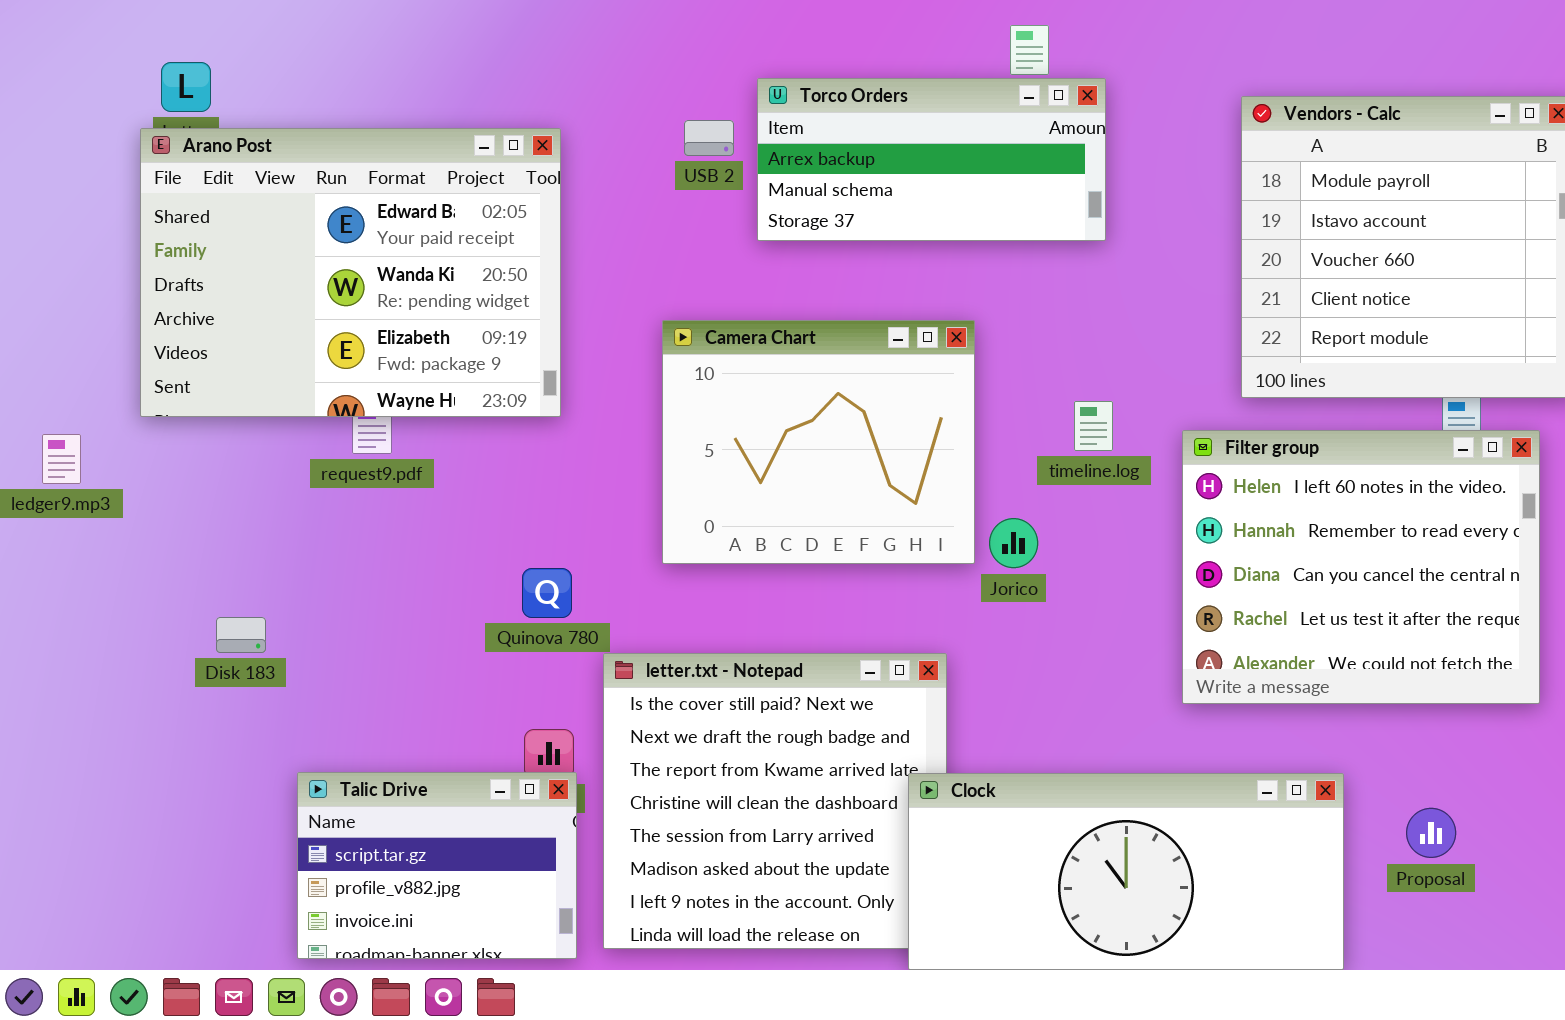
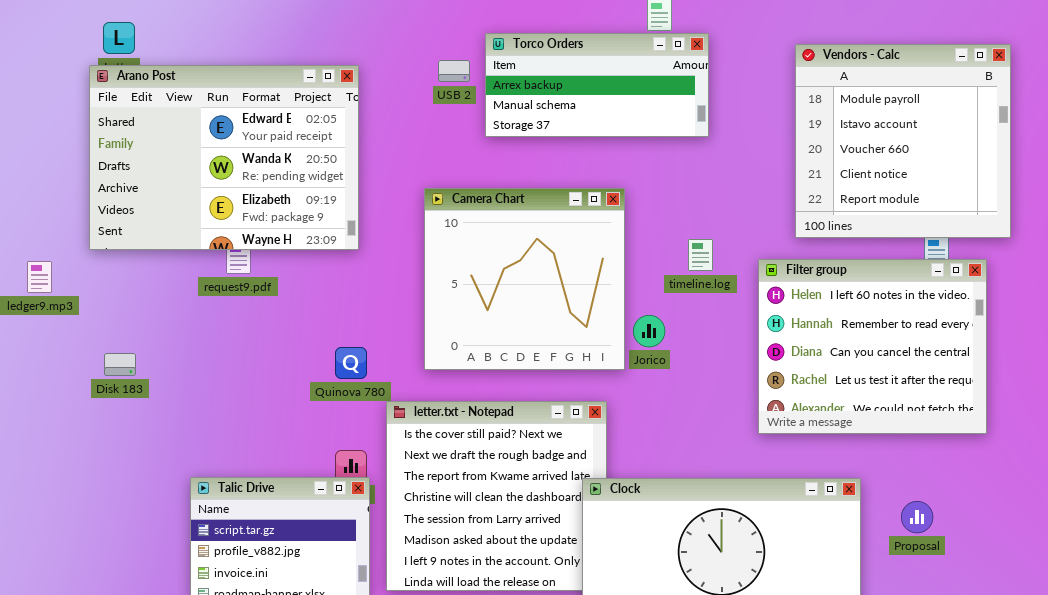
Camera Chart: [662,320,975,564] -> [424,188,625,370], resized
Disk 183: [216,617,266,653] -> [104,353,136,376], moved

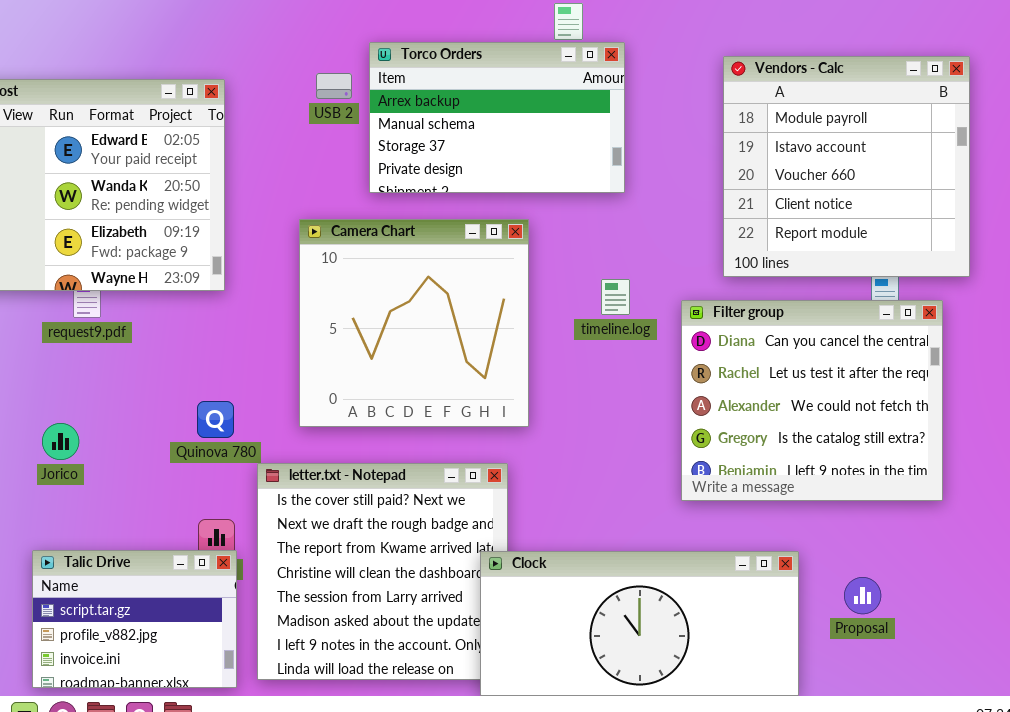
Torco Orders: [485,33,709,137] -> [369,42,625,193], resized
Filter group: [758,259,987,434] -> [681,300,943,501], scrolled down 2 rows
Jorico: [633,315,665,347] -> [42,423,79,460], moved

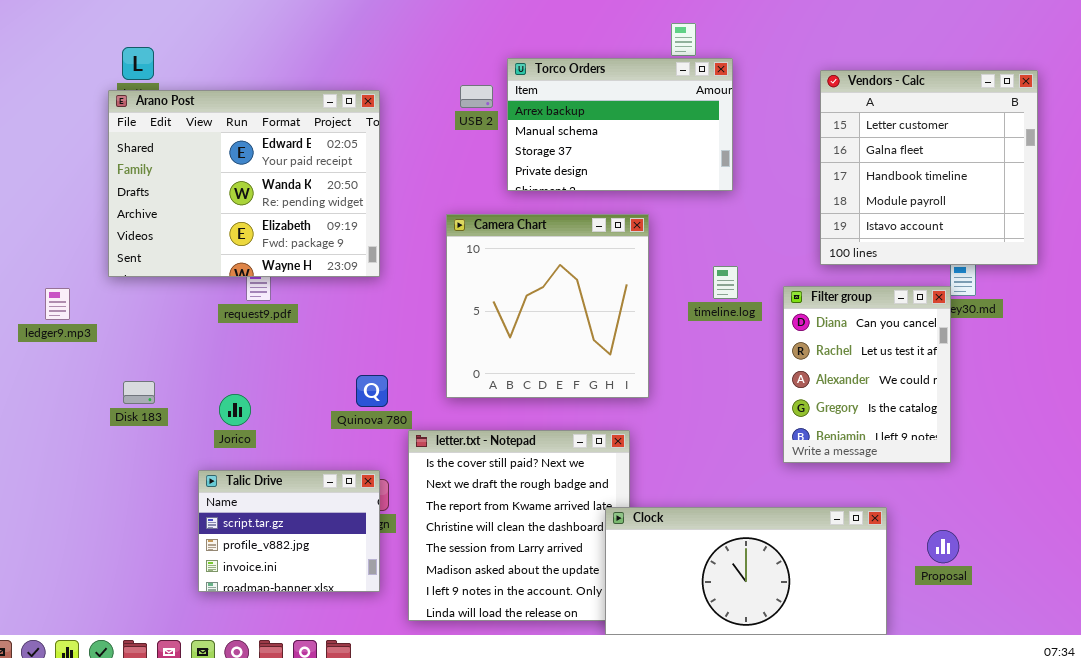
Vendors - Calc: [723,56,970,277] -> [820,70,1038,265], scrolled up 3 rows
Filter group: [681,300,943,501] -> [783,286,951,463], resized
Talic Drive: [32,550,237,688] -> [198,470,380,592], moved

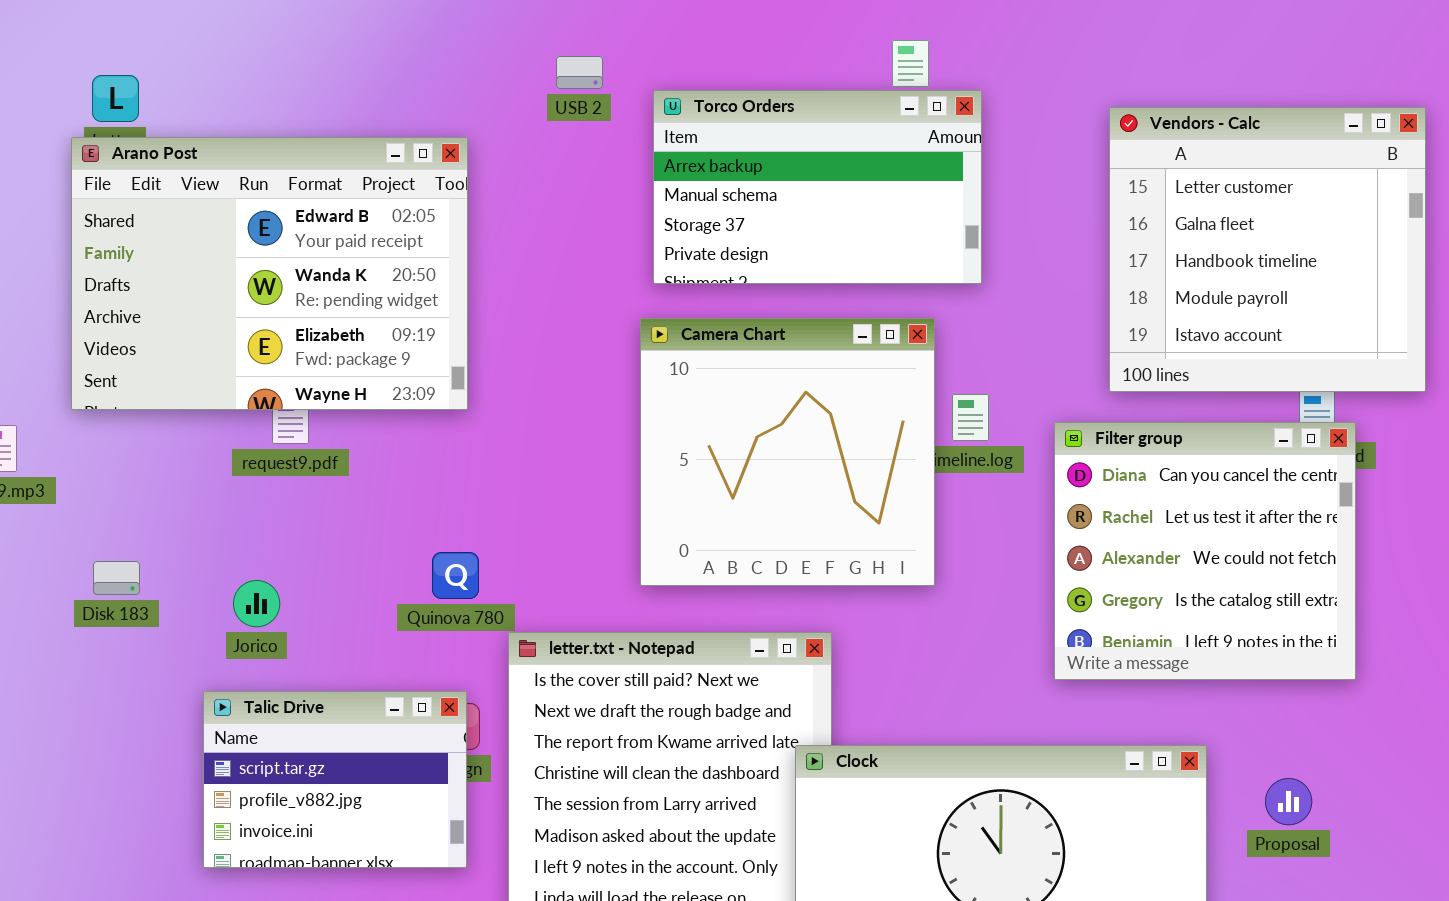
USB 2: [460,85,493,108] -> [556,56,603,89], moved
Camera Chart: [446,214,649,398] -> [640,318,935,586], moved
Filter group: [783,286,951,463] -> [1054,422,1356,680], resized

